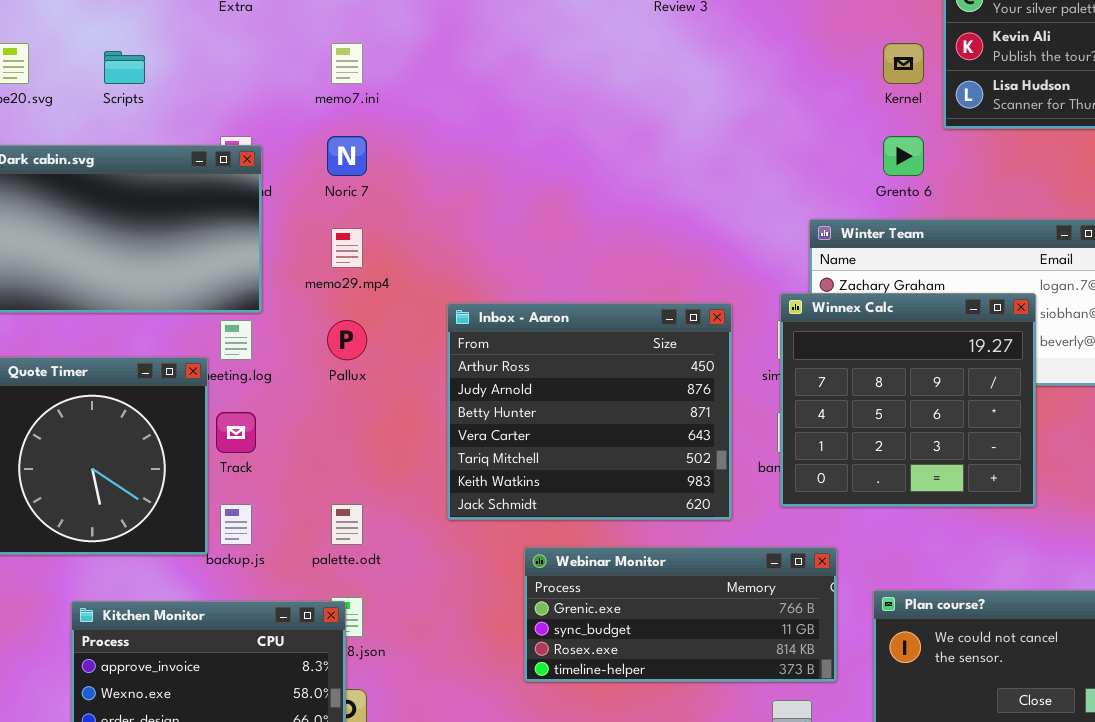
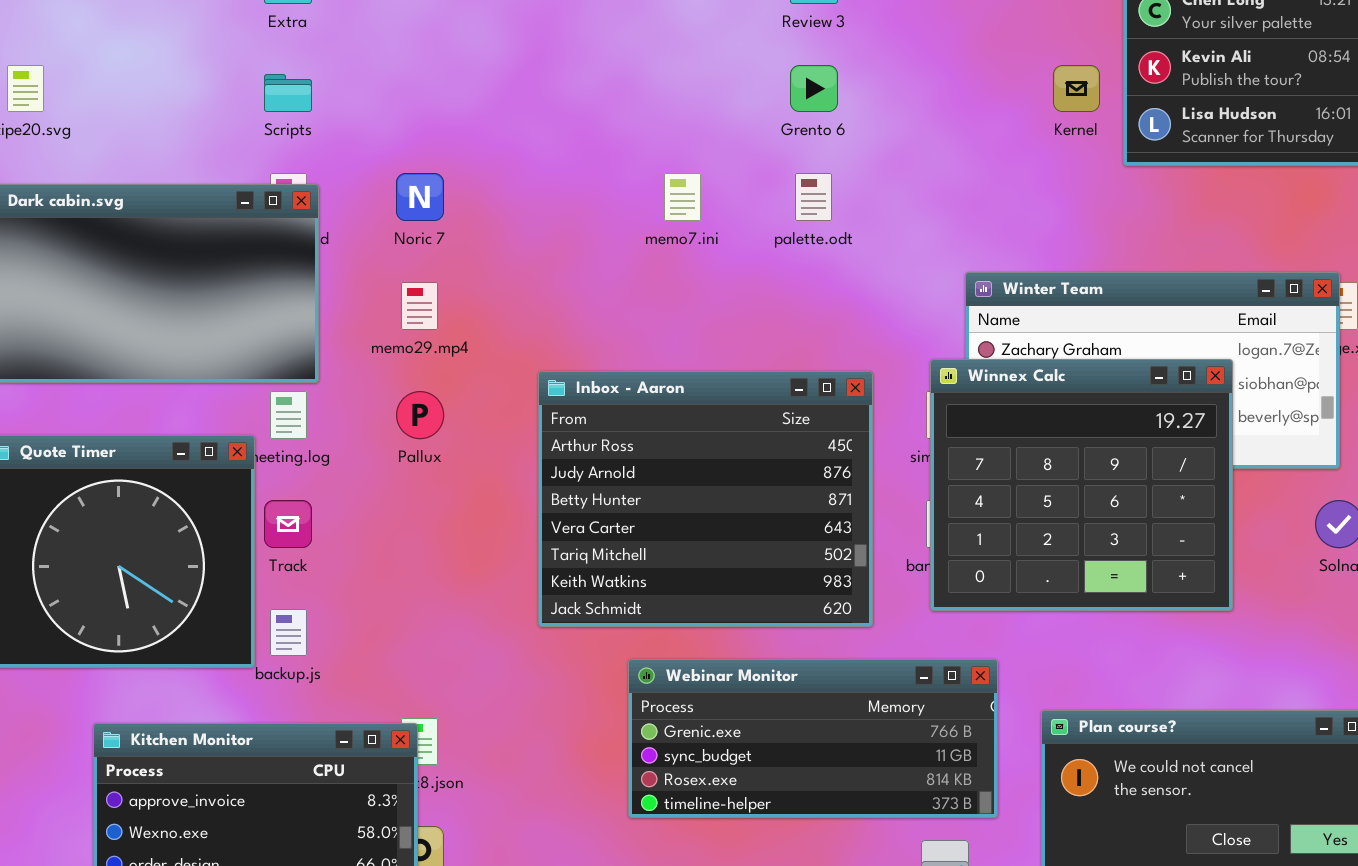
memo7.ini: [331,43,363,84] -> [664,173,701,221], moved
Scripts: [104,51,145,84] -> [264,74,312,112], moved
Grento 6: [883,136,924,176] -> [790,65,838,112], moved
palette.odt: [331,504,363,545] -> [795,173,832,221], moved

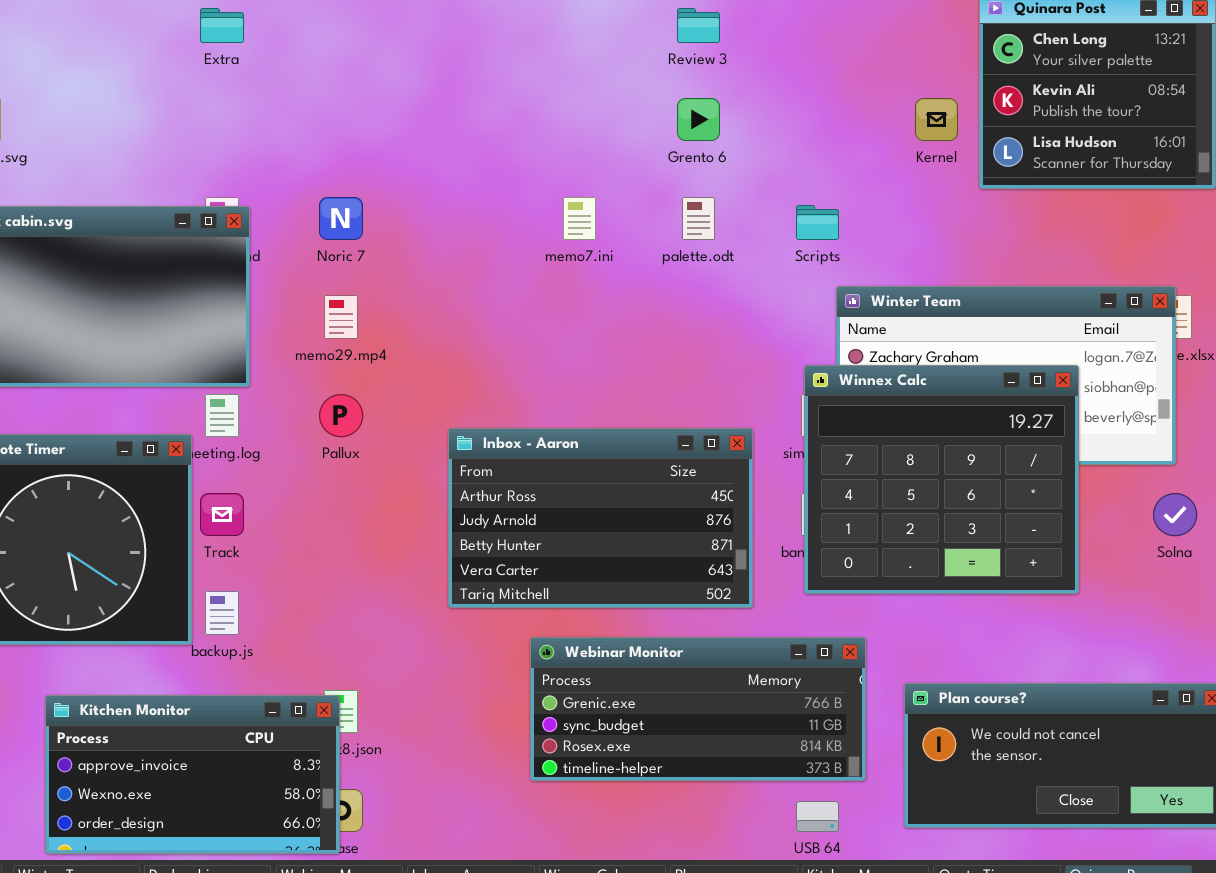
Scripts: [264,74,312,112] -> [796,205,839,240], moved
Inbox - Aaron: [538,371,873,627] -> [448,428,753,608], resized

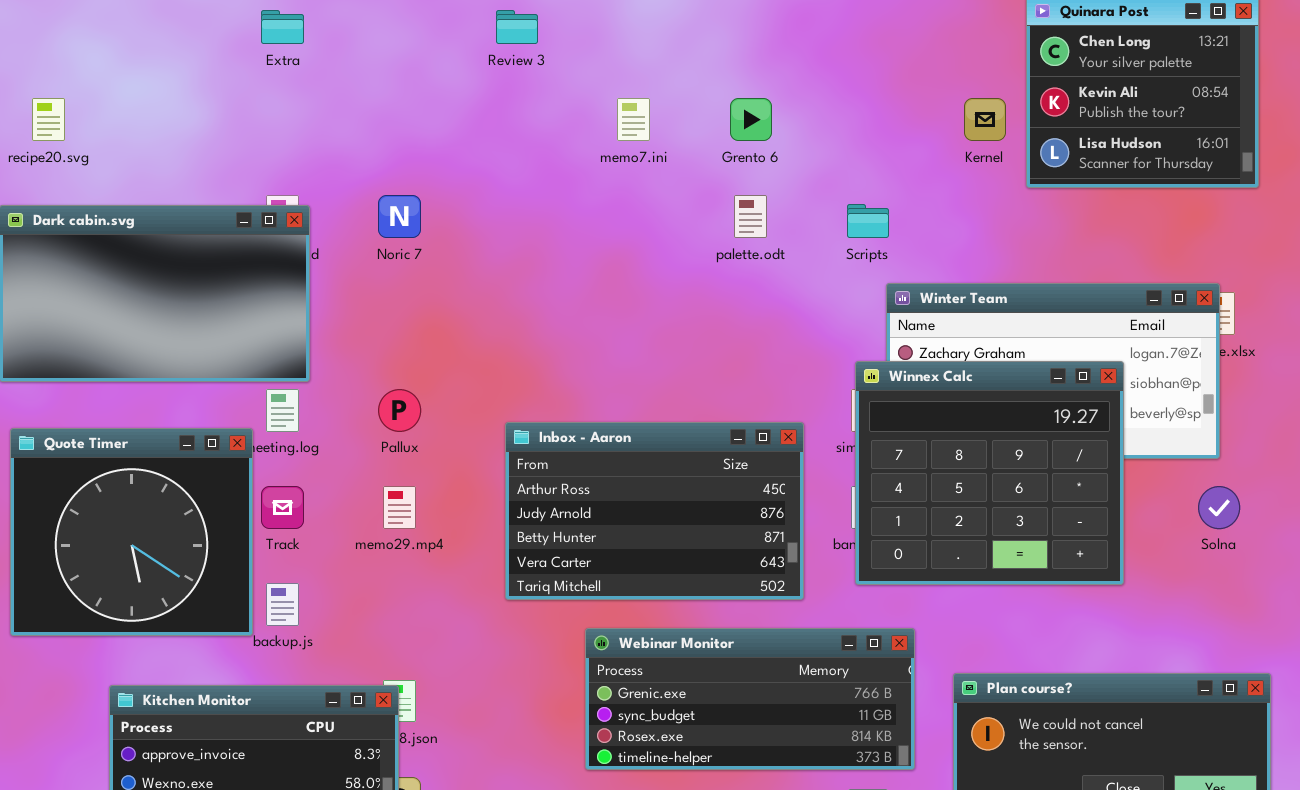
Review 3: [677,8,720,43] -> [496,10,538,44], moved
memo7.ini: [563,197,596,240] -> [617,98,650,141], moved
memo29.mp4: [324,295,358,339] -> [383,486,416,529], moved

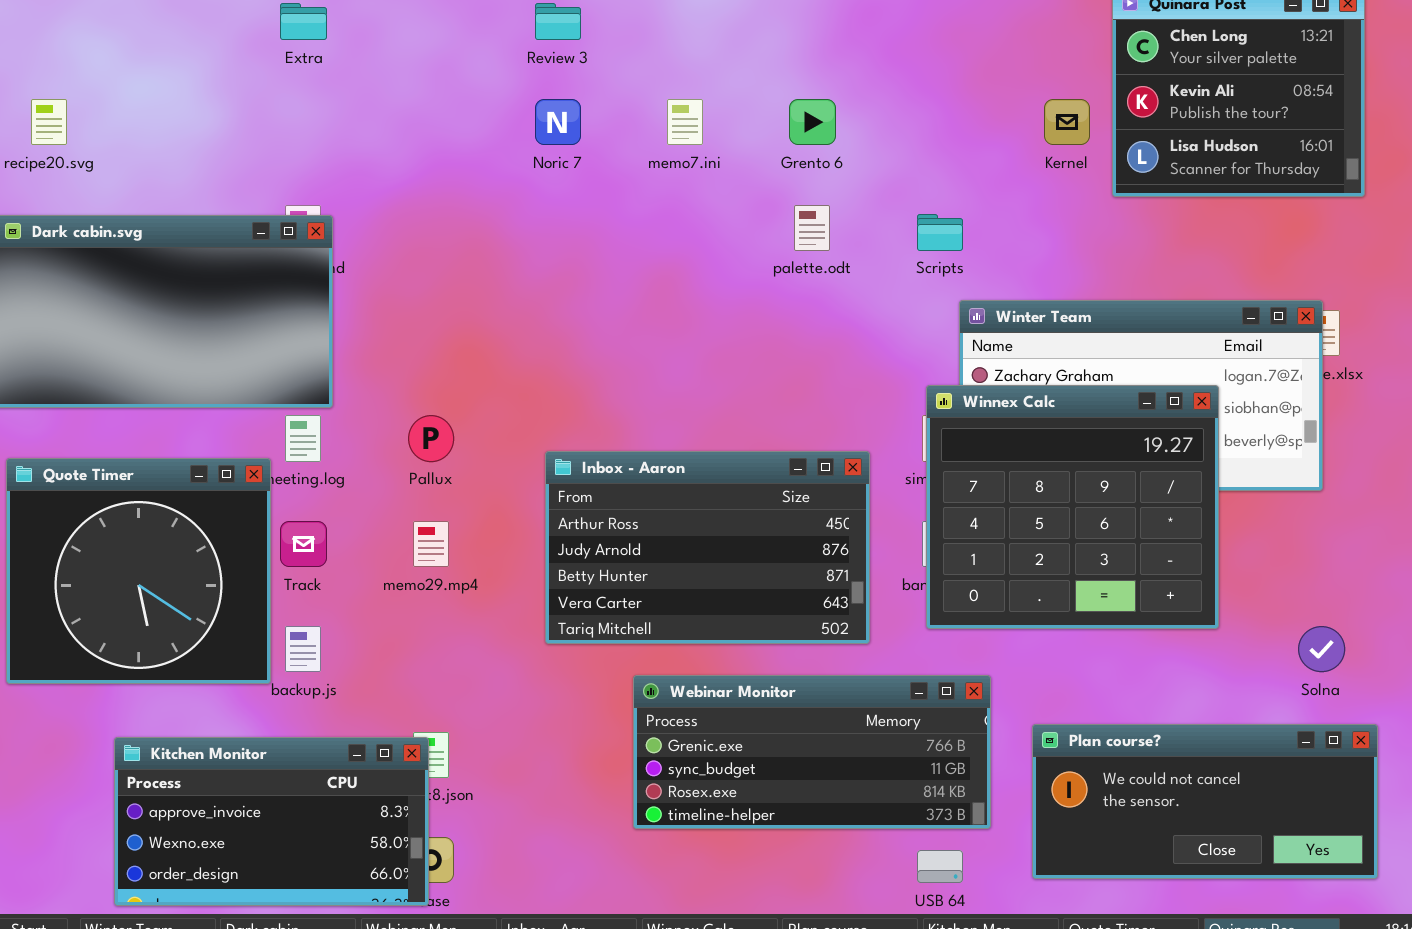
Noric 7: [378,195,421,238] -> [535,99,581,145], moved
Solna: [1198,486,1240,529] -> [1298,626,1345,672], moved

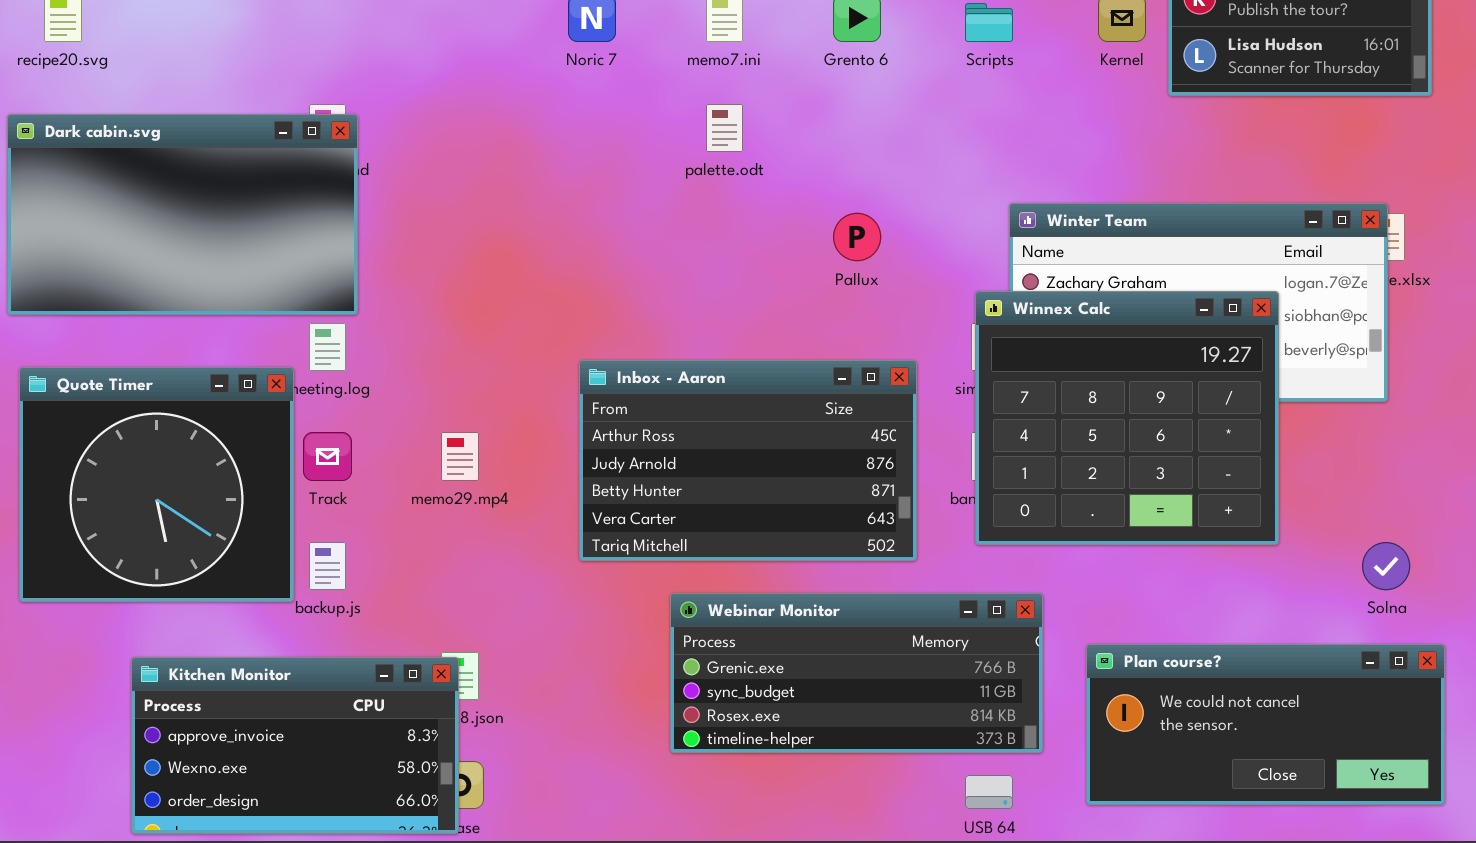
palette.odt: [794,205,830,251] -> [706,104,743,152], moved
Scripts: [917,214,963,251] -> [965,3,1013,42], moved
Pallux: [408,415,454,462] -> [833,213,881,261], moved

